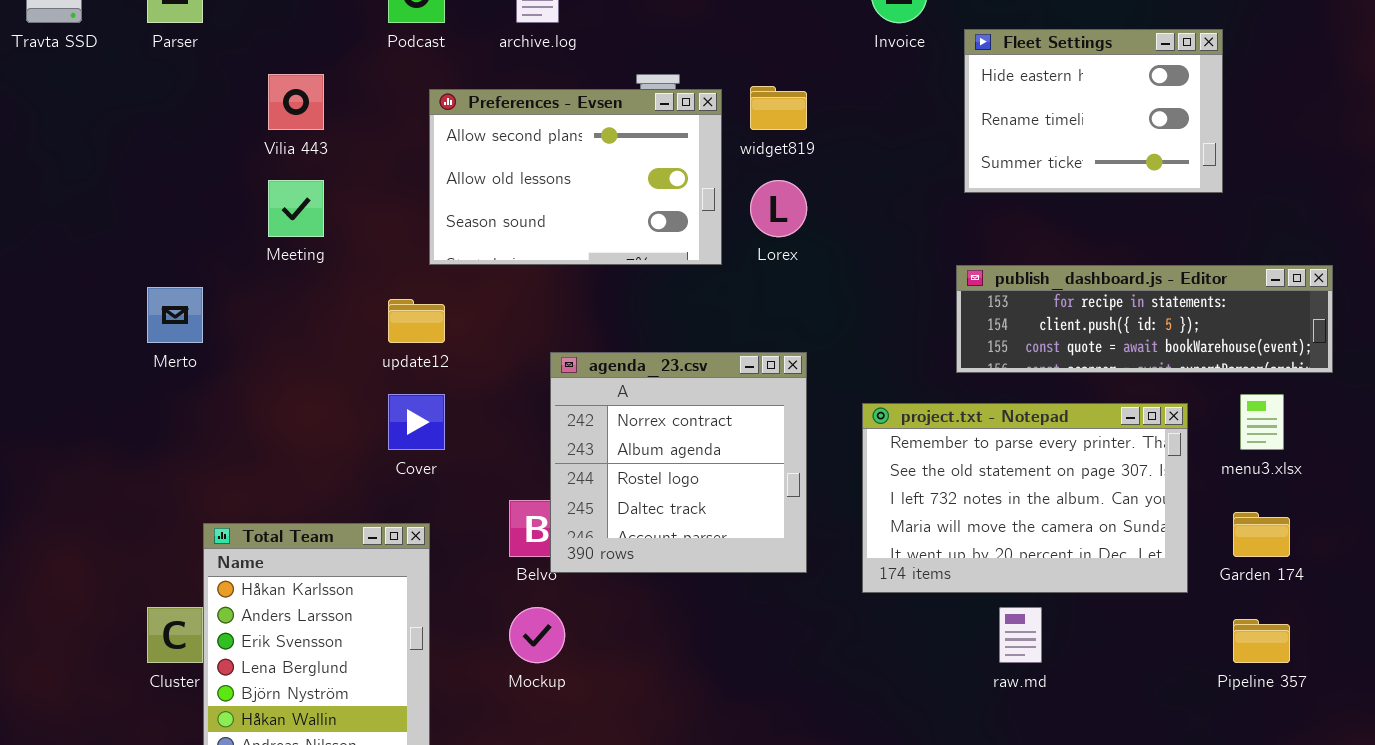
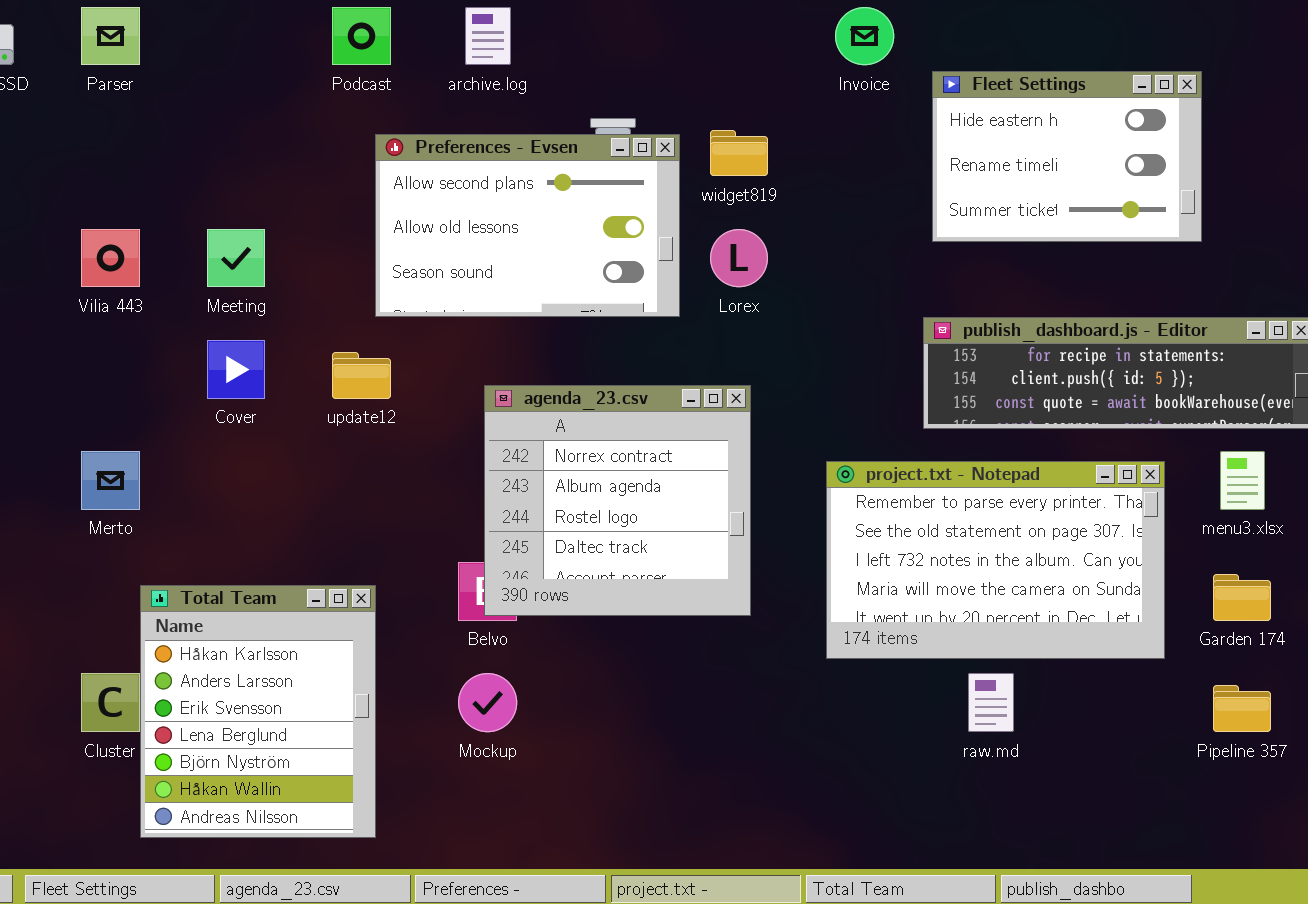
Vilia 443: [268,74,324,130] -> [81,229,140,287], moved
Merto: [147,287,203,343] -> [81,451,140,510], moved
agenda_23.csv: [550,352,807,573] -> [484,385,751,616], moved
Cover: [388,394,445,450] -> [207,340,265,399], moved

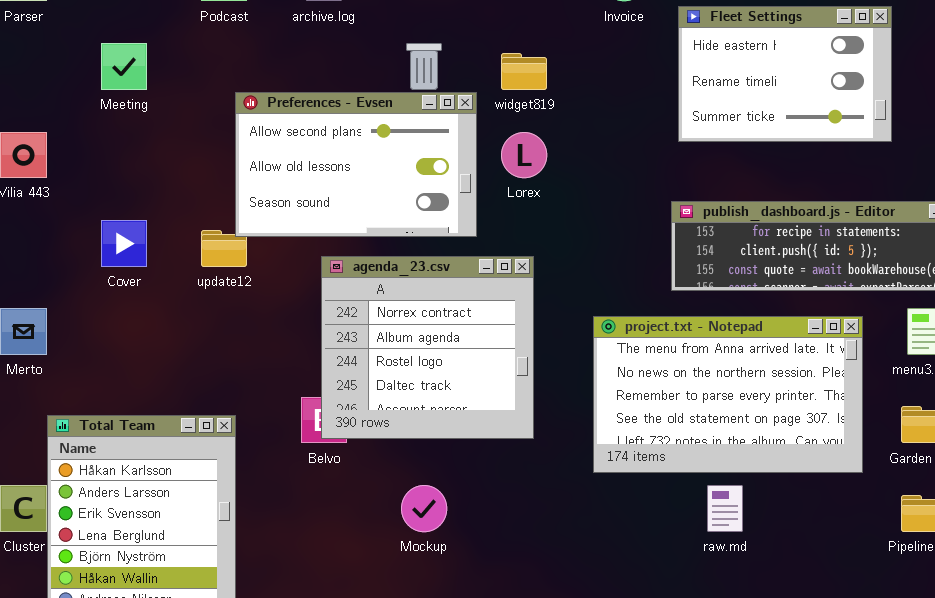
Preferences - Evsen: [375,134,680,317] -> [235,92,477,237], moved
Meeting: [207,229,265,287] -> [101,43,147,90], moved
project.txt - Notepad: [826,461,1165,659] -> [593,316,863,473], scrolled up 2 rows
Mockup: [458,673,517,732] -> [401,485,447,532], moved

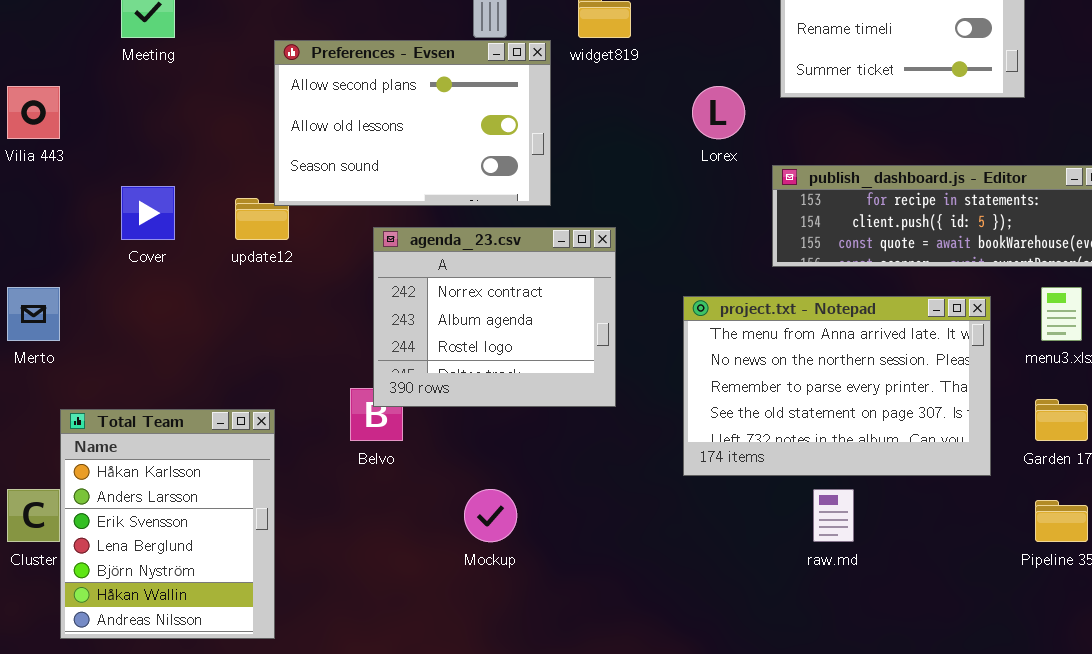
Lorex: [501,132,547,178] -> [692,86,745,139], moved
agenda_23.csv: [321,256,534,439] -> [373,227,616,407], resized

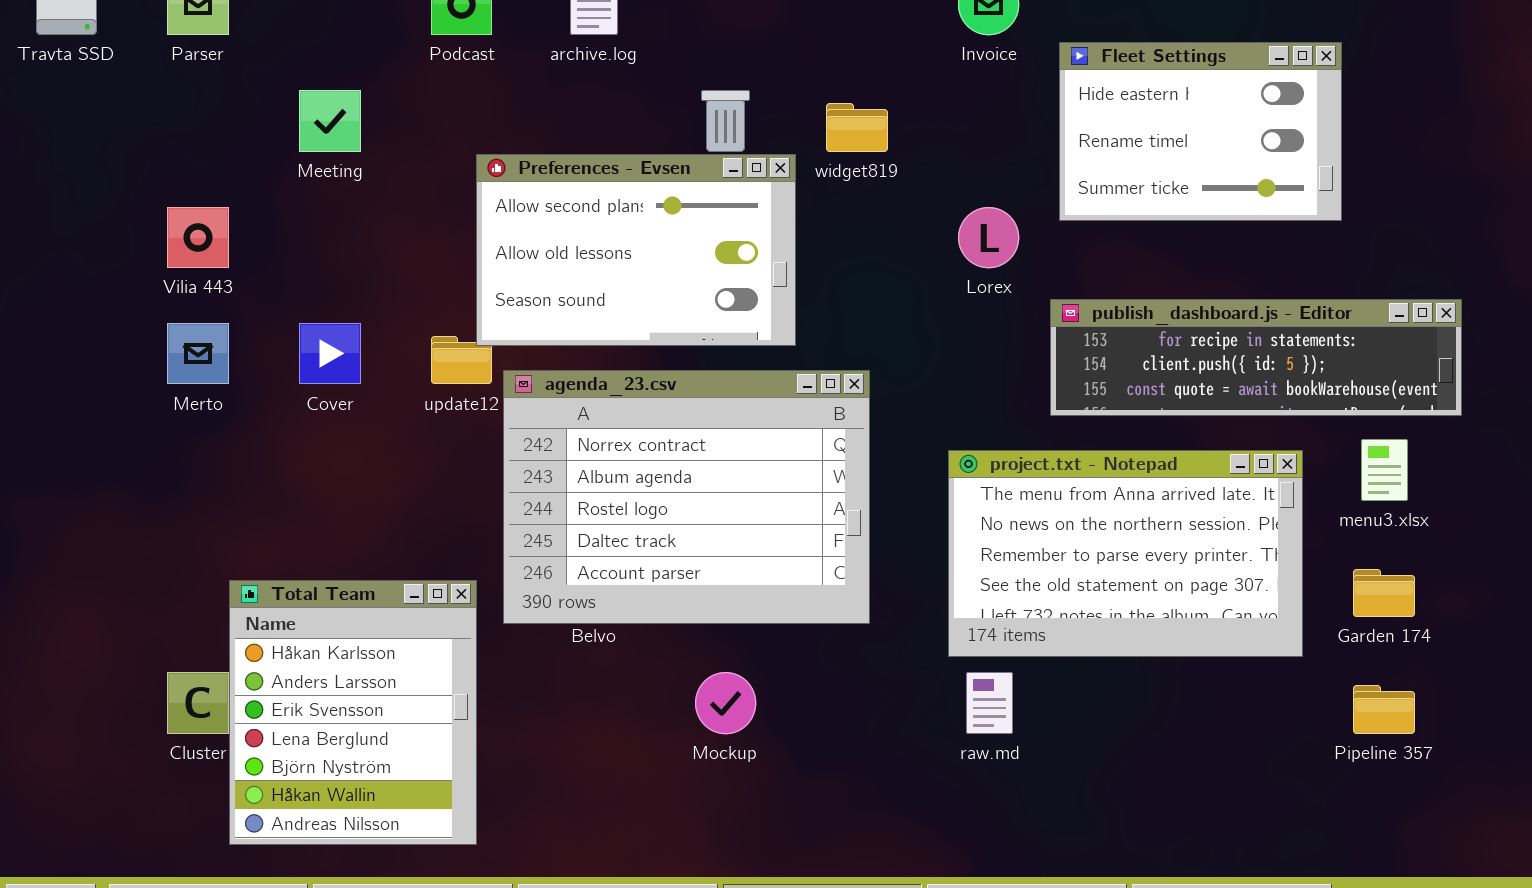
agenda_23.csv: [373,227,616,407] -> [503,370,870,624], resized
Merto: [7,287,60,341] -> [167,323,229,384], moved
raw.md: [813,489,854,542] -> [966,672,1013,734], moved

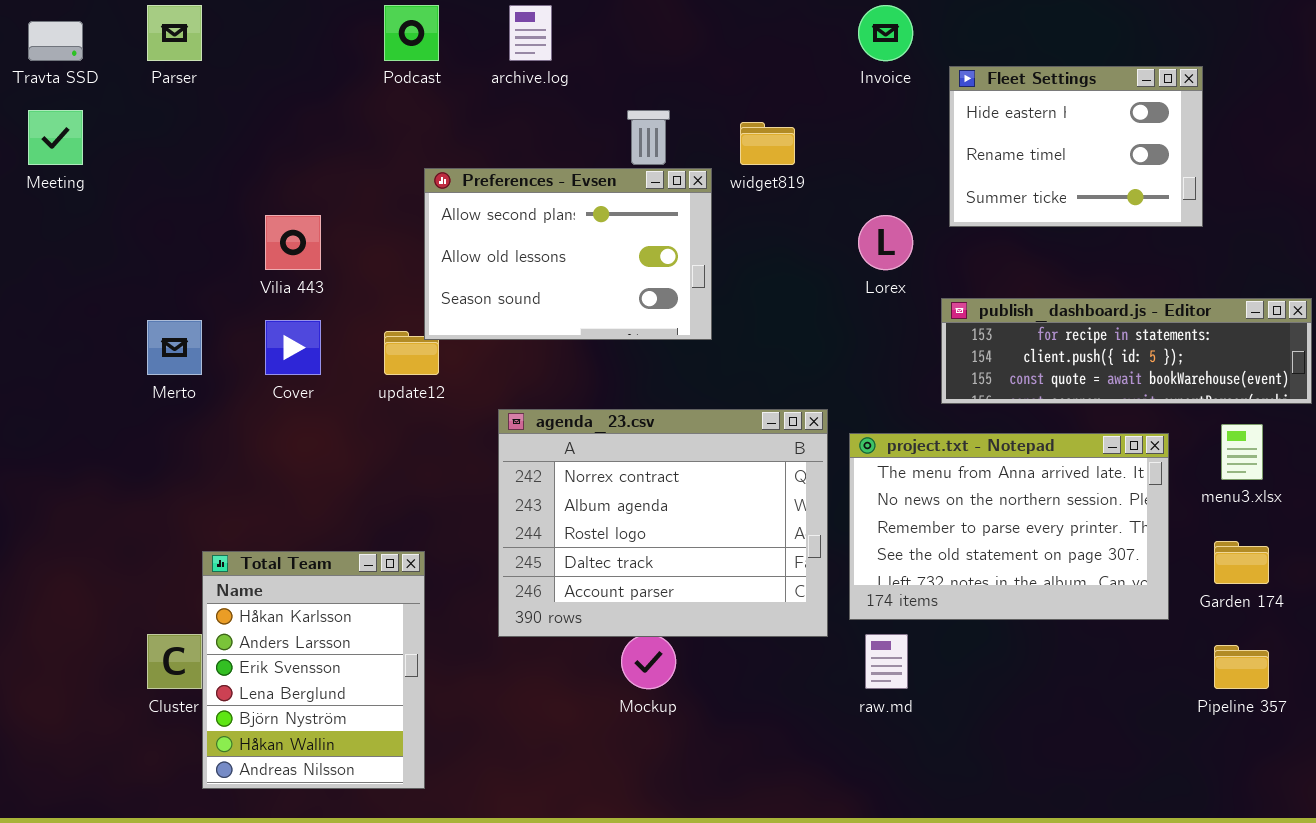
Meeting: [299,90,361,152] -> [28,110,83,165], moved
Vilia 443: [167,207,229,268] -> [265,215,321,270], moved
agenda_23.csv: [503,370,870,624] -> [498,409,828,637], moved

